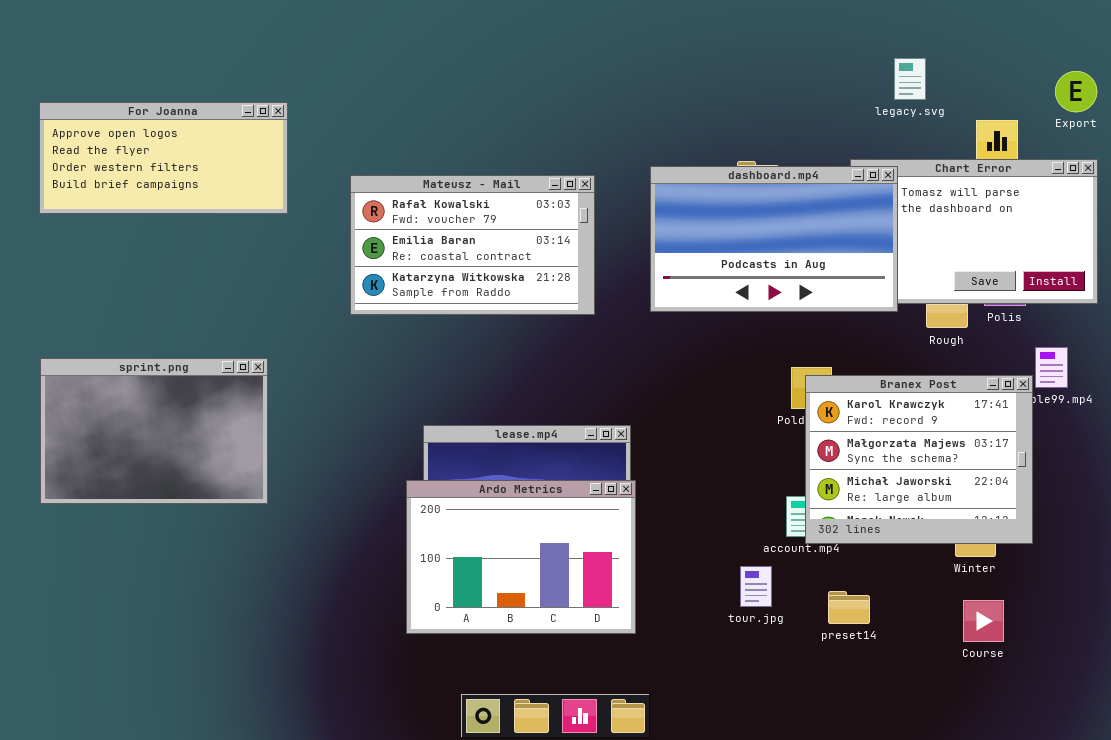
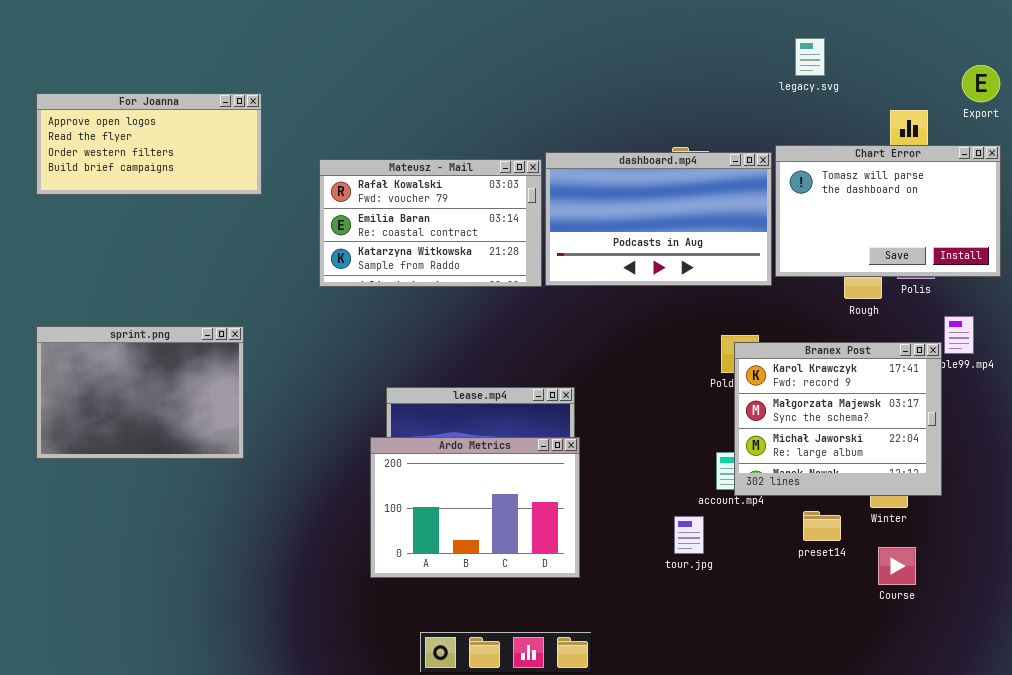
legacy.svg: [894,58,926,100] -> [795,38,825,76], moved
dashboard.mp4: [650,166,898,312] -> [545,152,772,286], moved
preset14: [828,591,870,624] -> [803,511,841,541], moved

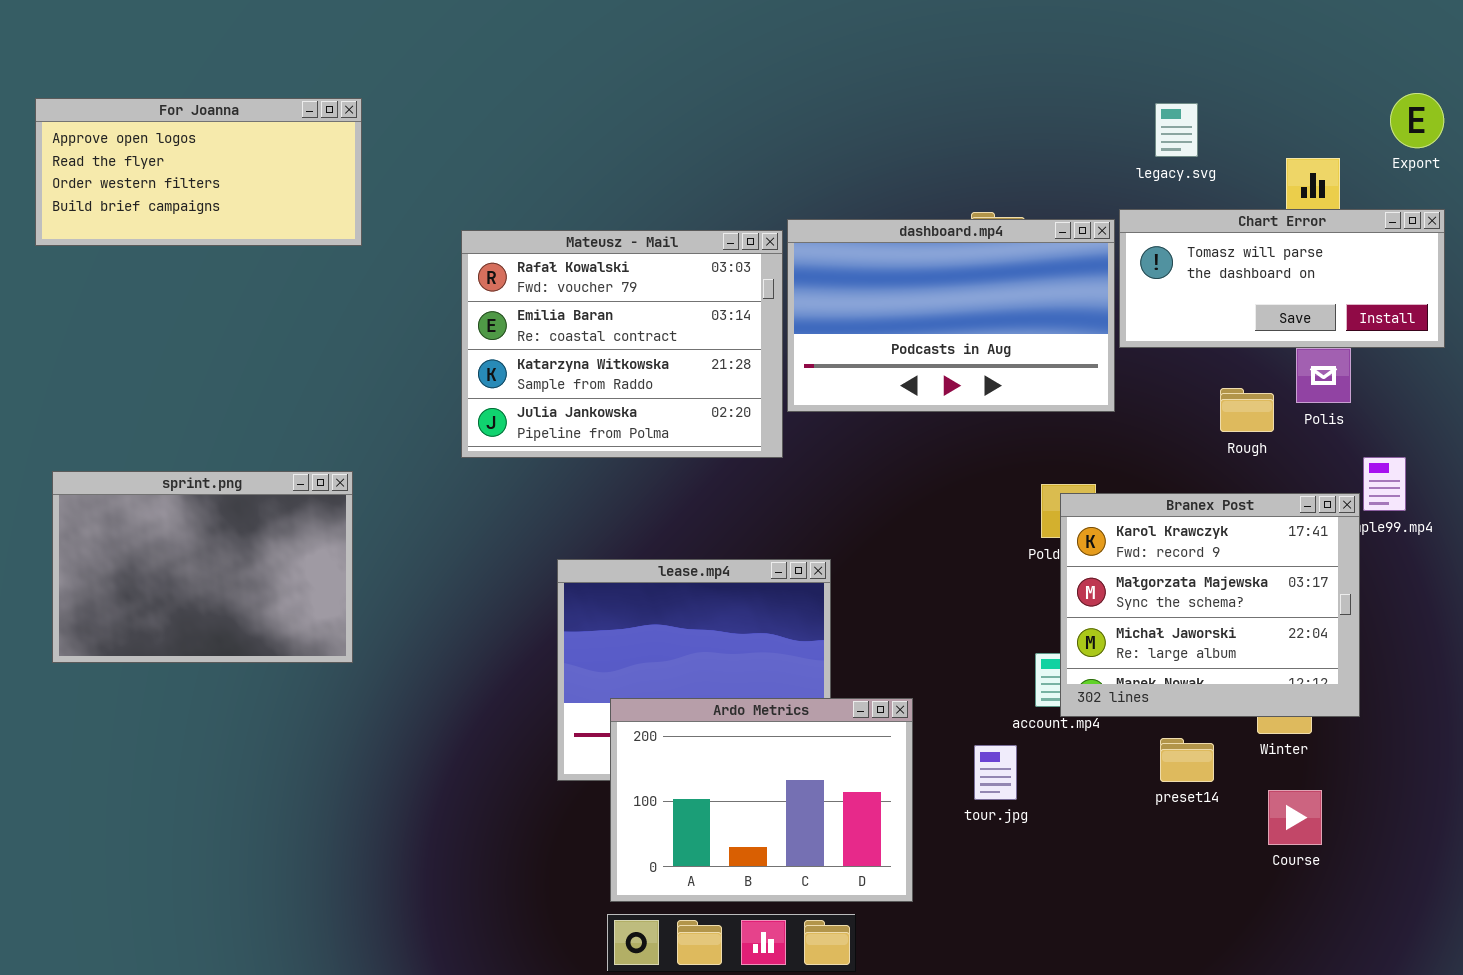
legacy.svg: [795,38,825,76] -> [1155,103,1198,157], moved
For Joanna: [36,93,262,195] -> [35,98,362,246], moved
Chart Error: [775,145,1001,277] -> [1119,209,1445,348], resized
Mateusz - Mail: [319,159,542,287] -> [461,230,783,458], resized
Ardo Metrics: [370,437,580,578] -> [610,698,913,902], moved

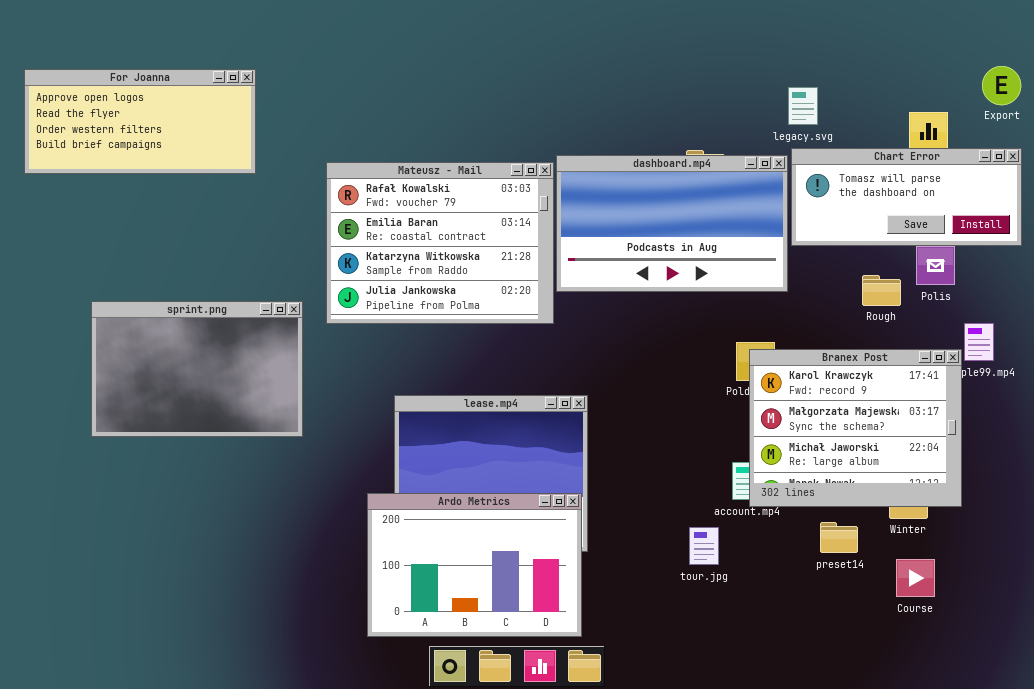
legacy.svg: [1155,103,1198,157] -> [788,87,818,125], moved
sprint.png: [52,471,353,663] -> [91,301,303,437], moved
Ardo Metrics: [610,698,913,902] -> [367,493,582,637], moved

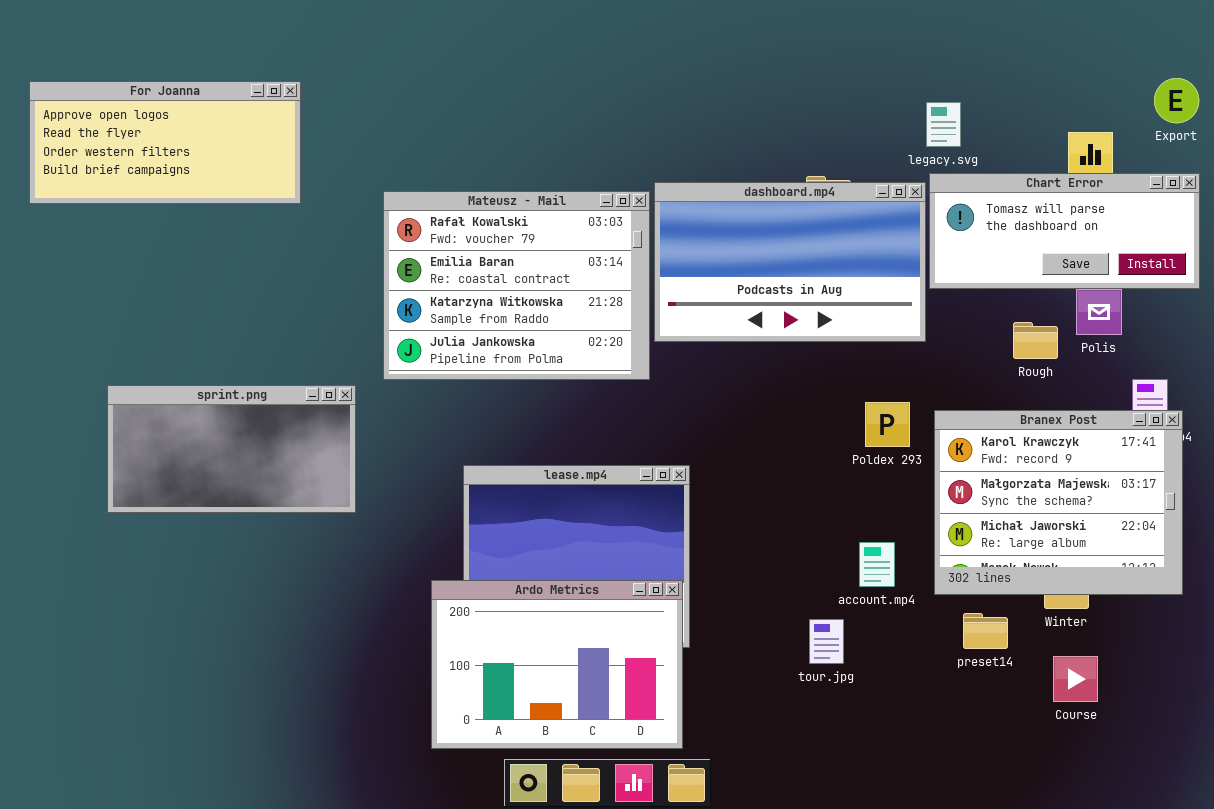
sprint.png: [91,301,303,437] -> [107,385,356,513], resized
Branex Post: [749,349,962,507] -> [934,410,1183,595], moved

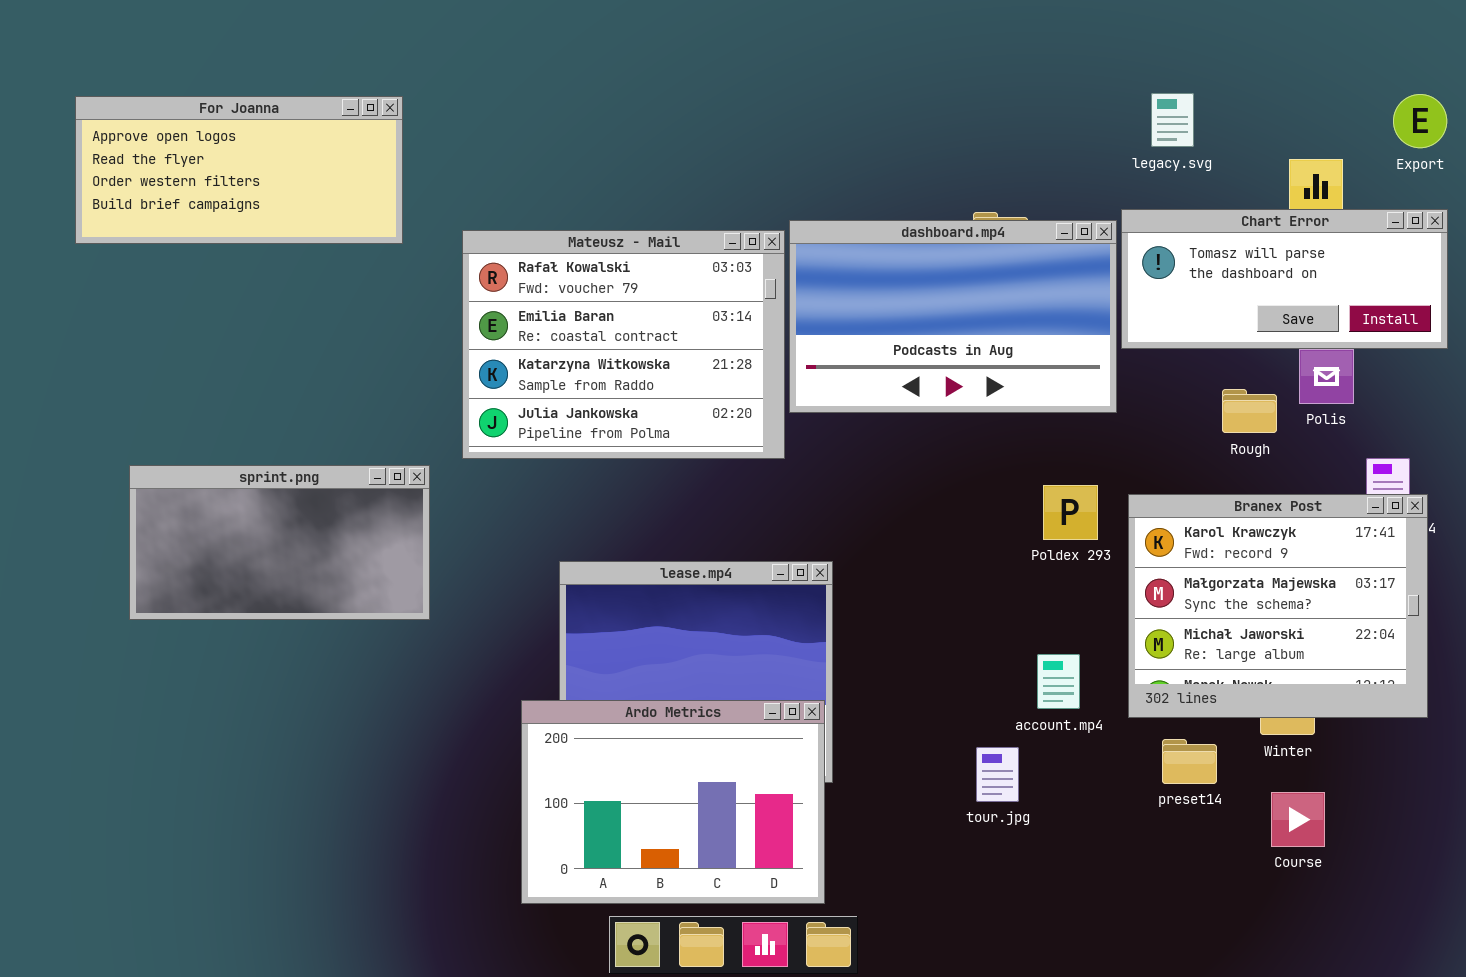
For Joanna: [29,81,301,204] -> [75,96,403,244], moved
legacy.svg: [926,102,961,147] -> [1151,93,1194,147], moved

